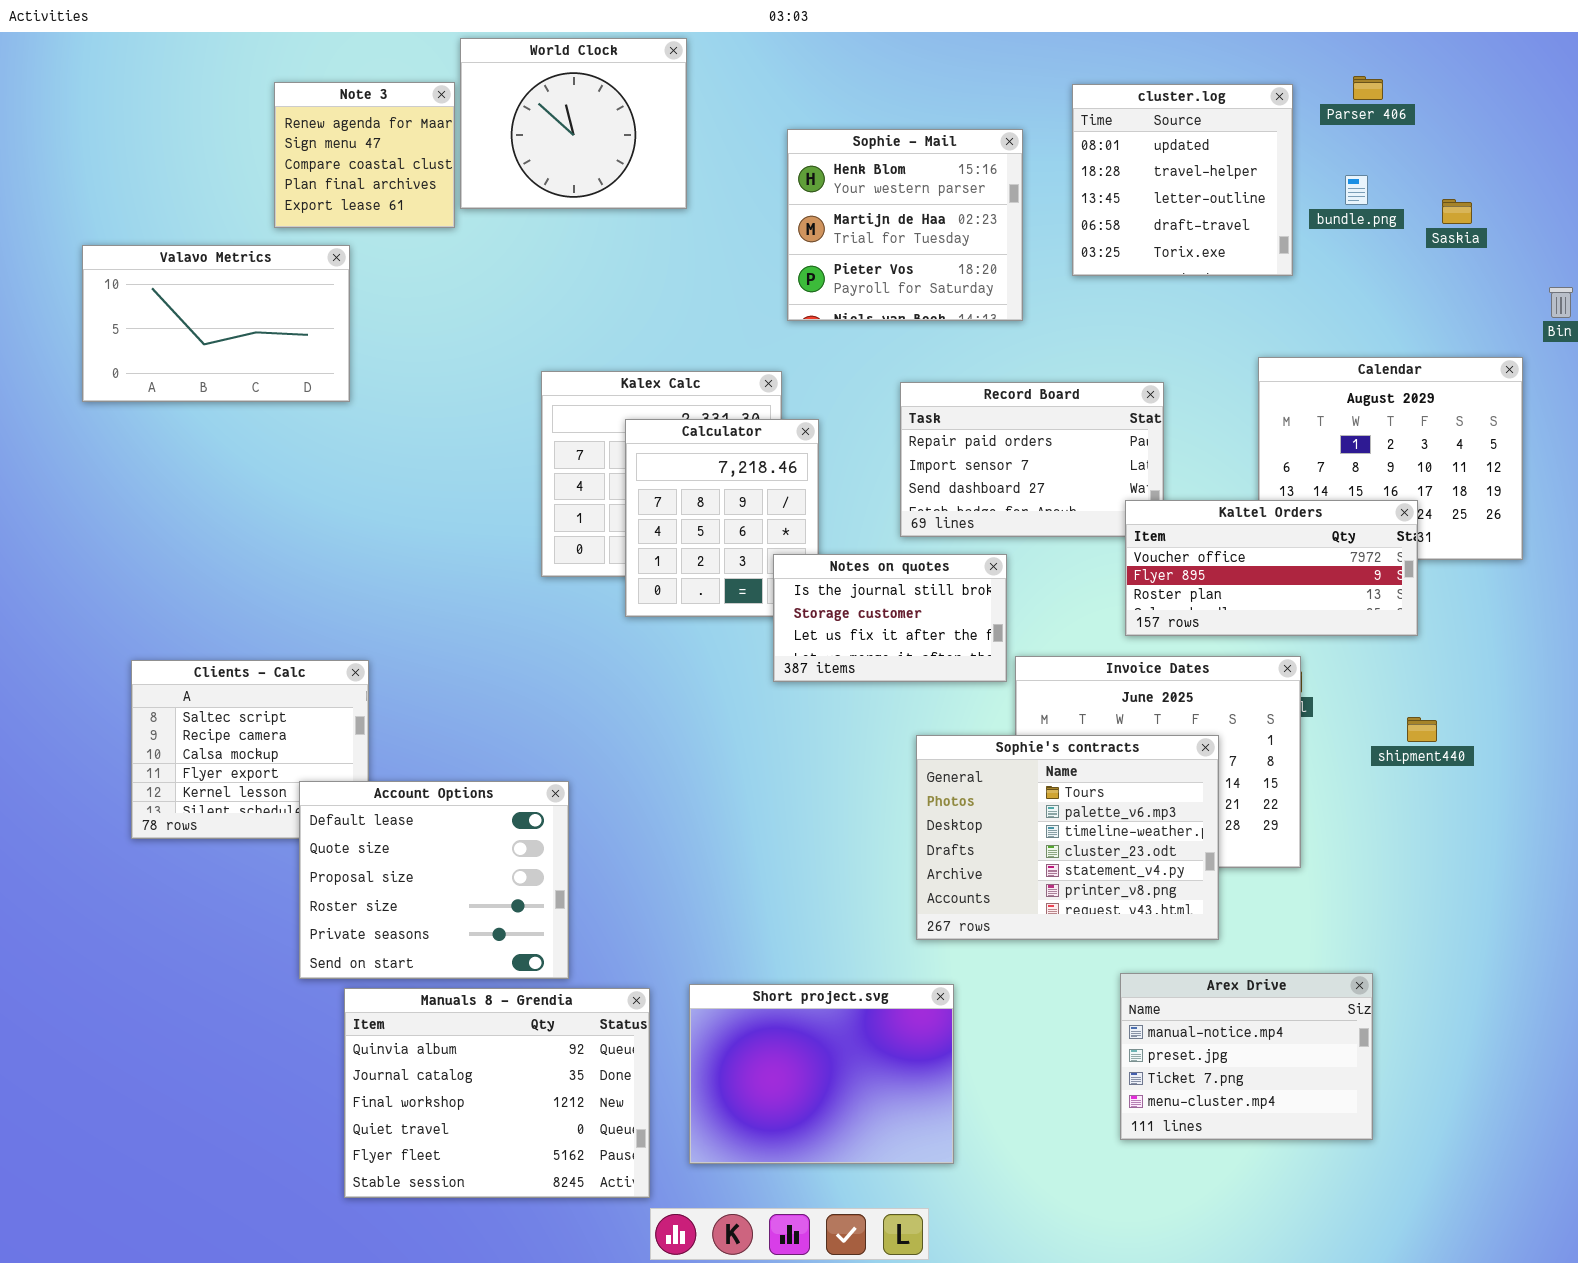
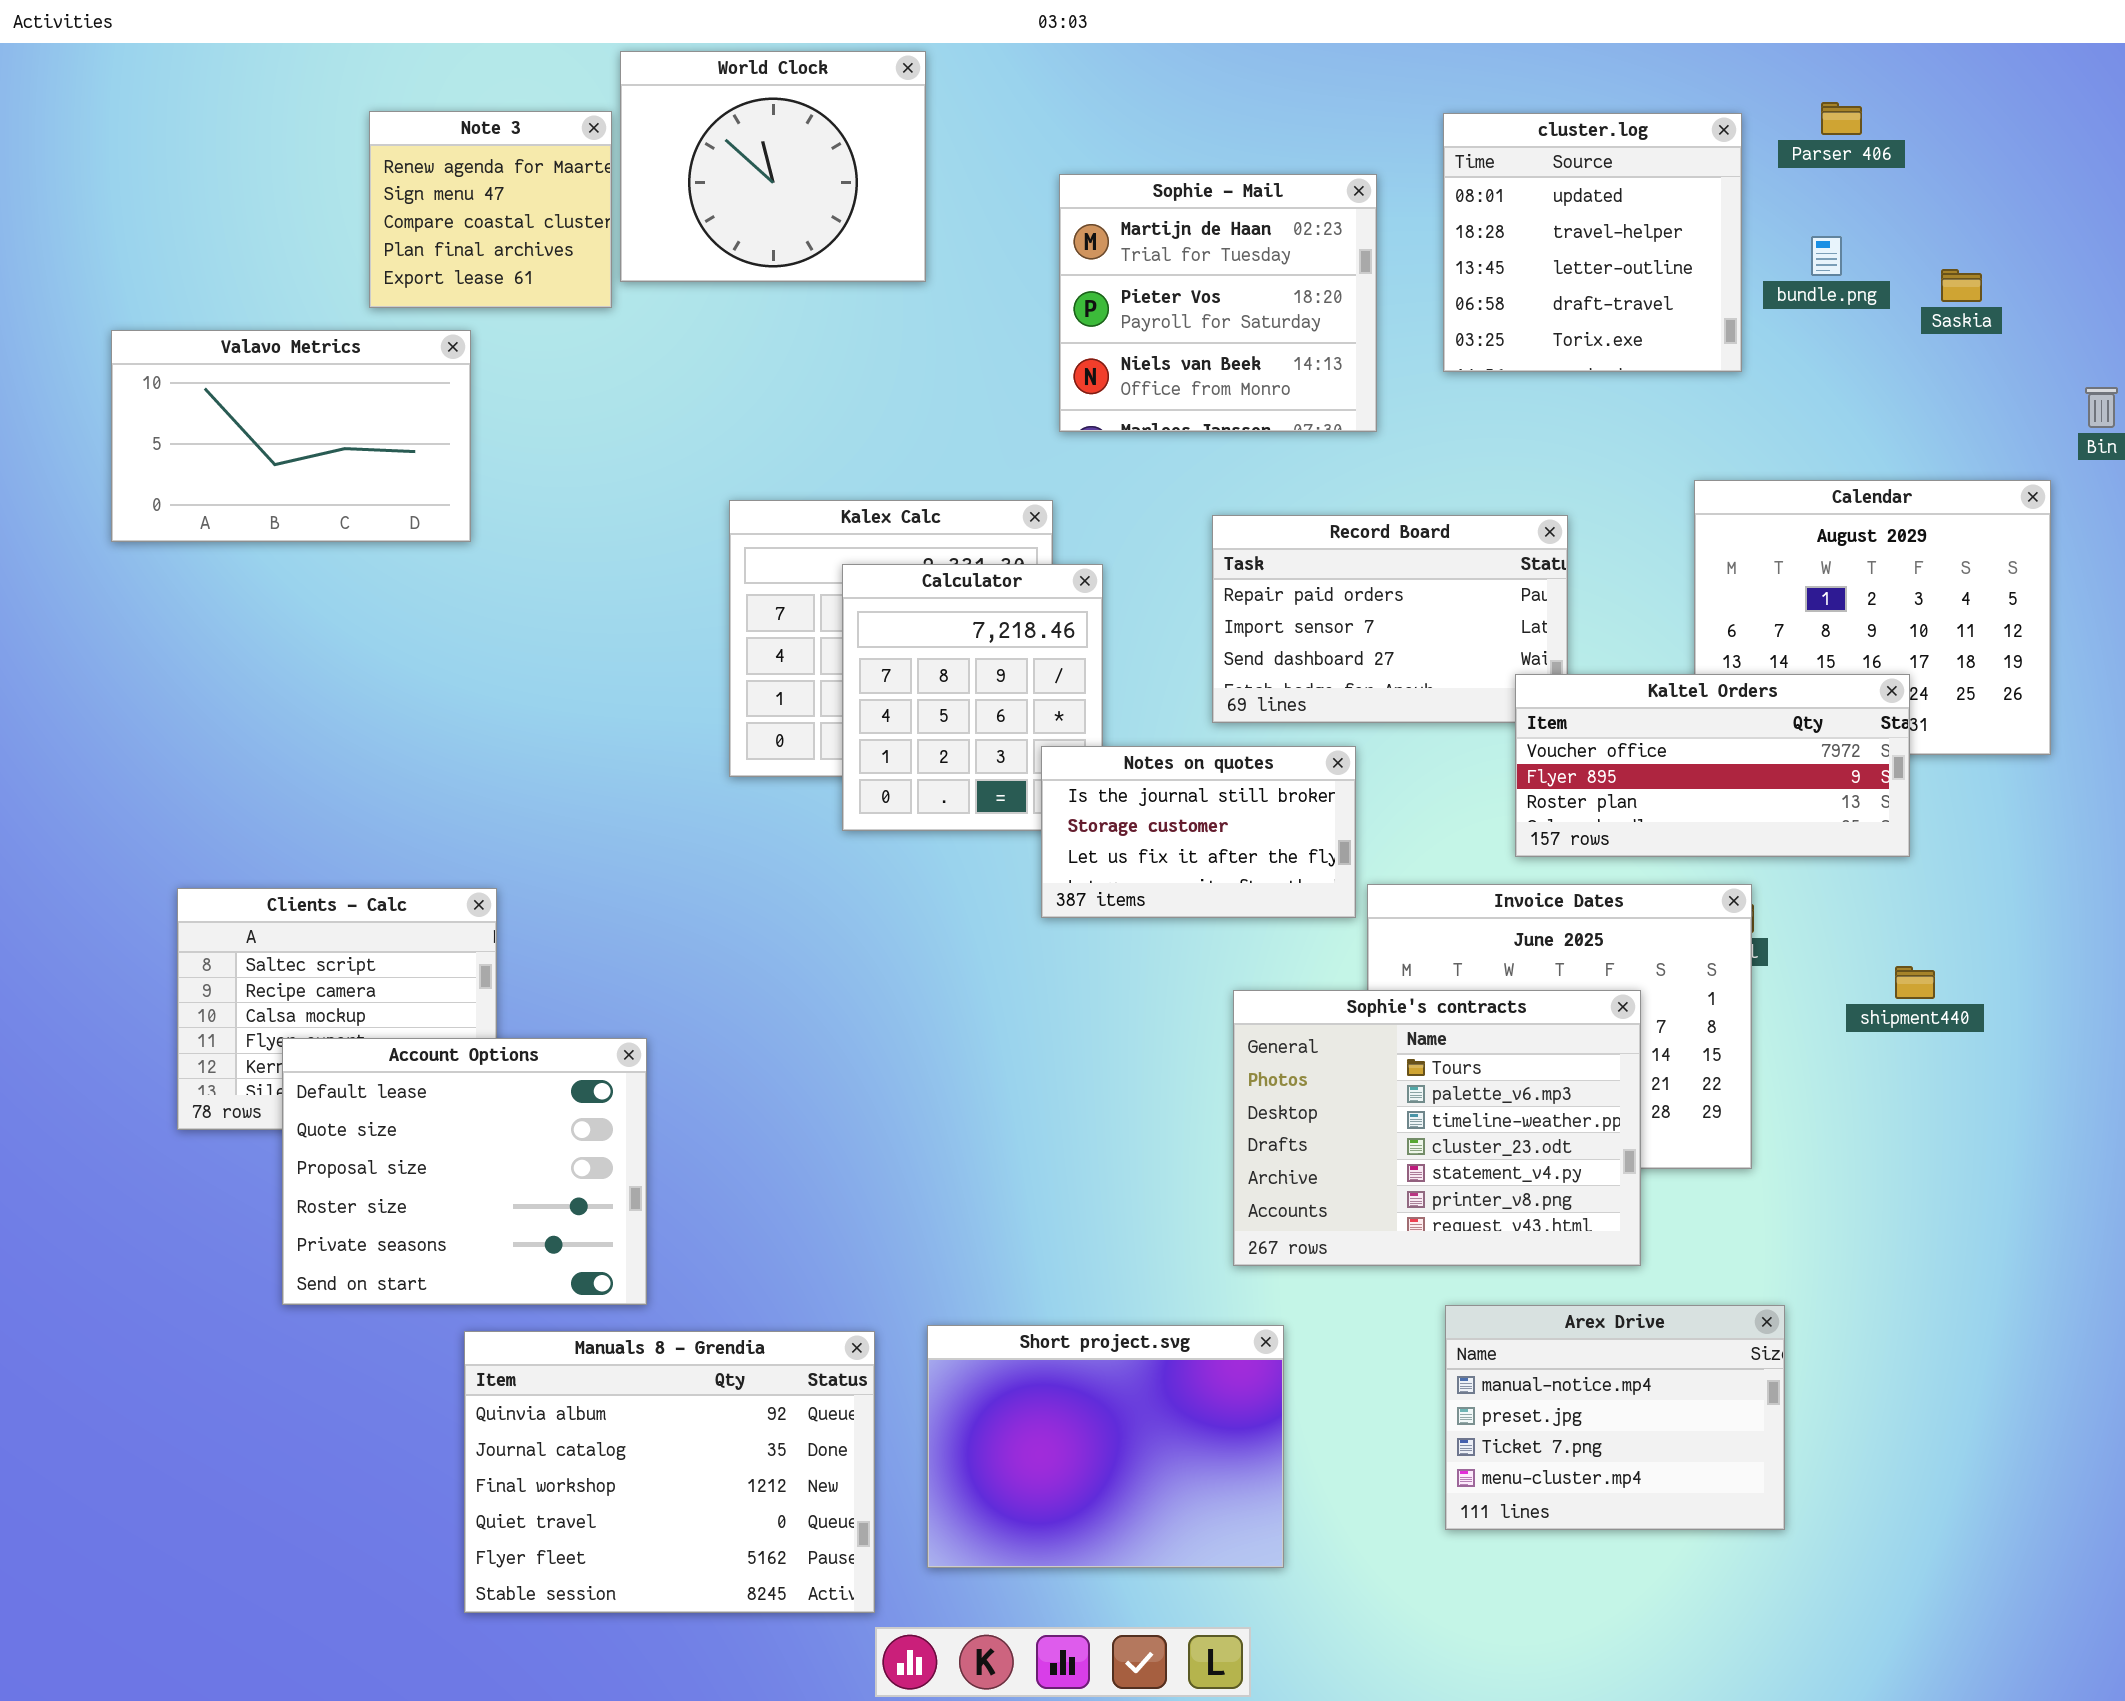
Sophie - Mail: [787,129,1023,321] -> [1059,174,1377,432], scrolled down 1 row
Account Options: [299,781,569,979] -> [282,1038,647,1305], moved
Arex Drive: [1120,973,1373,1140] -> [1445,1305,1785,1530], moved

